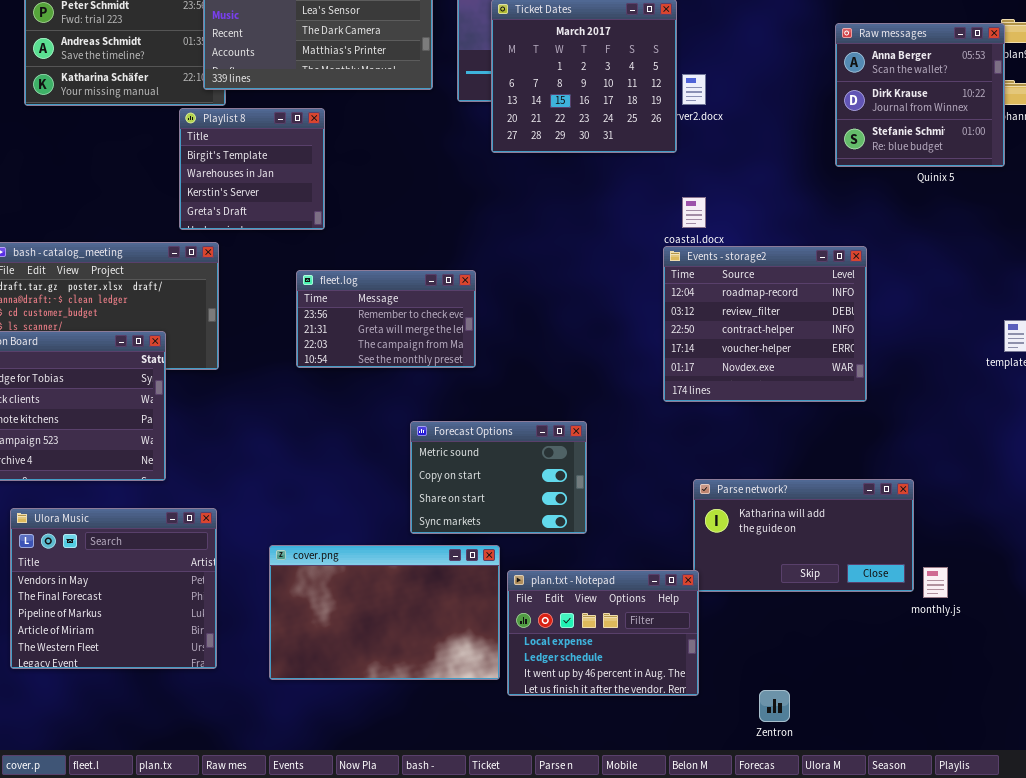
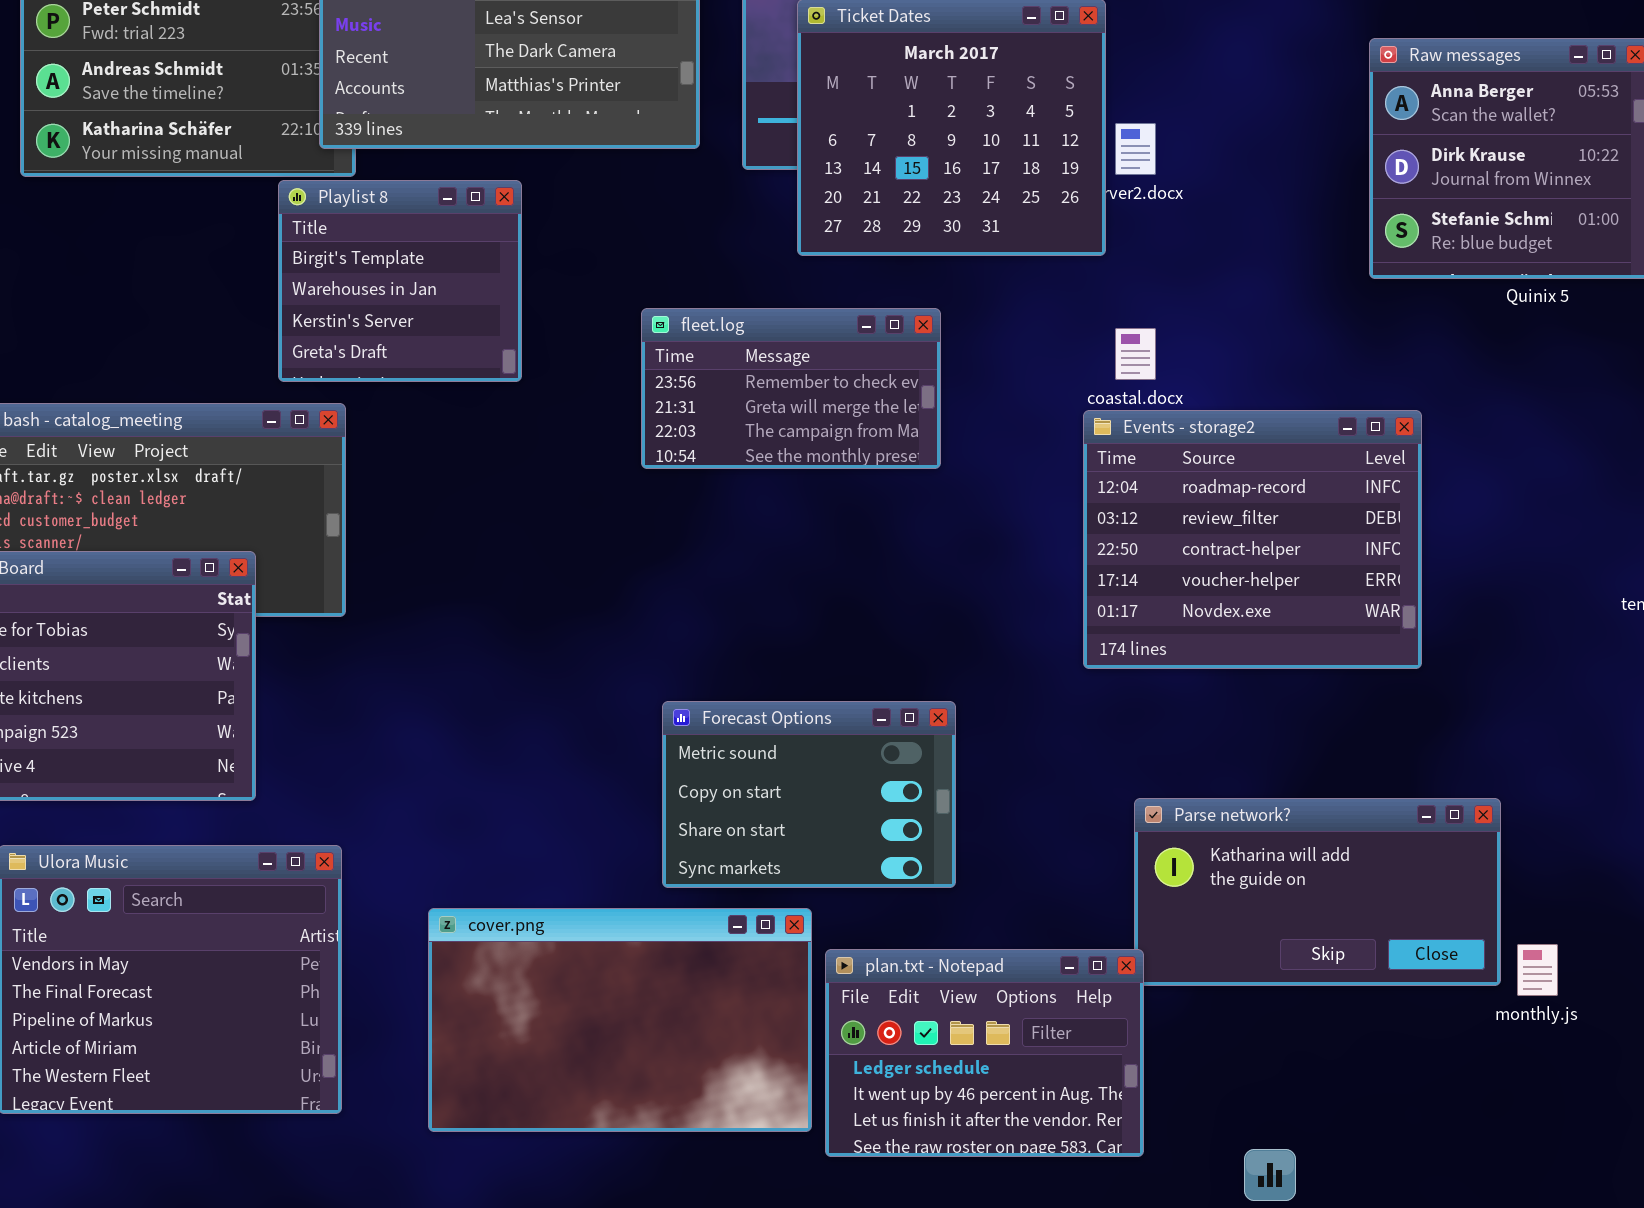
fleet.log: [296,270,476,368] -> [641,308,941,469], moved
plan.txt - Notepad: [507,570,699,696] -> [825,949,1144,1157], scrolled down 1 row

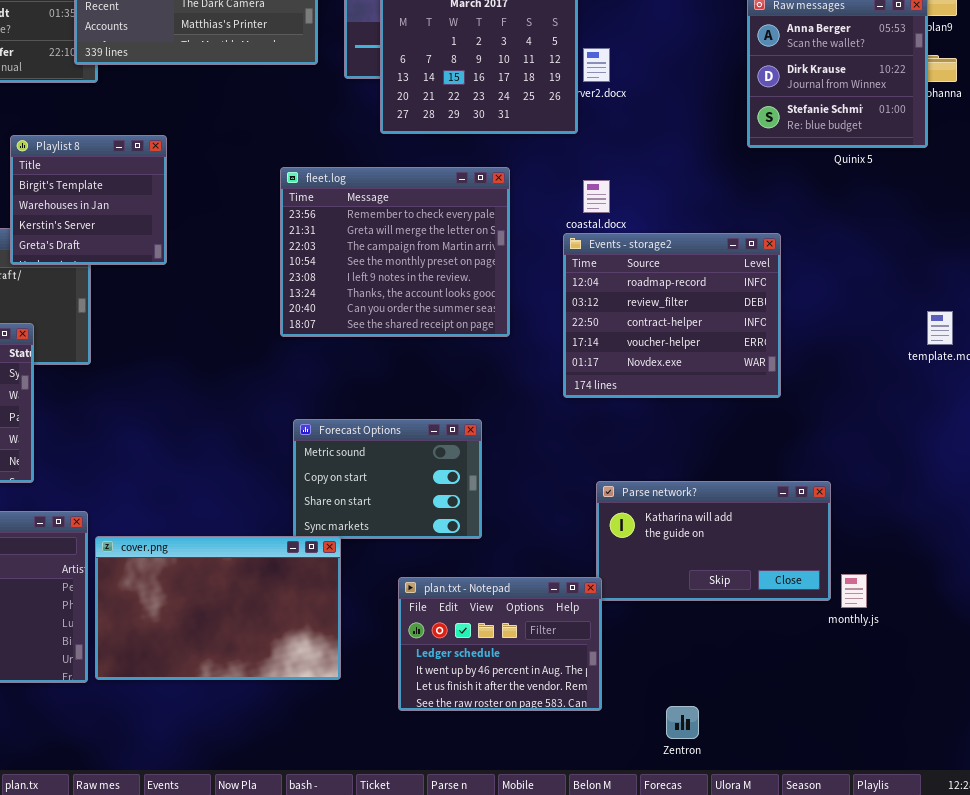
Playlist 8: [278,180,522,382] -> [10,135,167,265], moved
fleet.log: [641,308,941,469] -> [280,167,510,337], resized
cover.png: [428,908,812,1132] -> [95,536,341,680], moved

